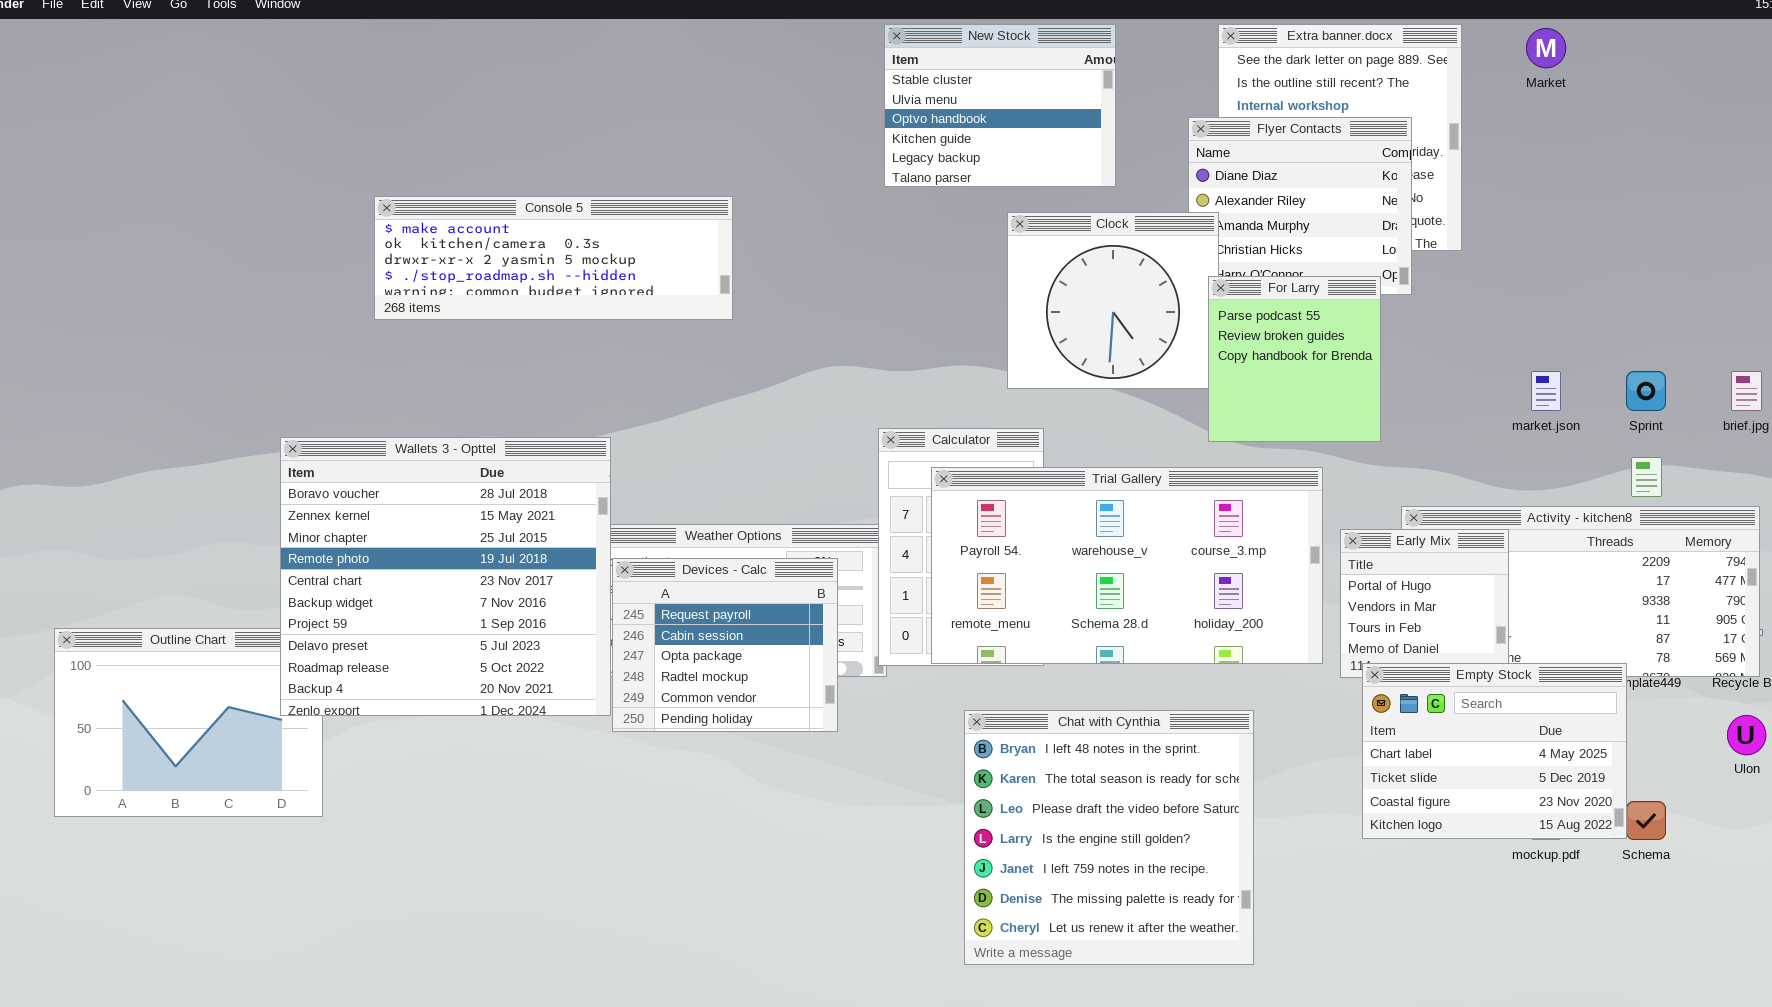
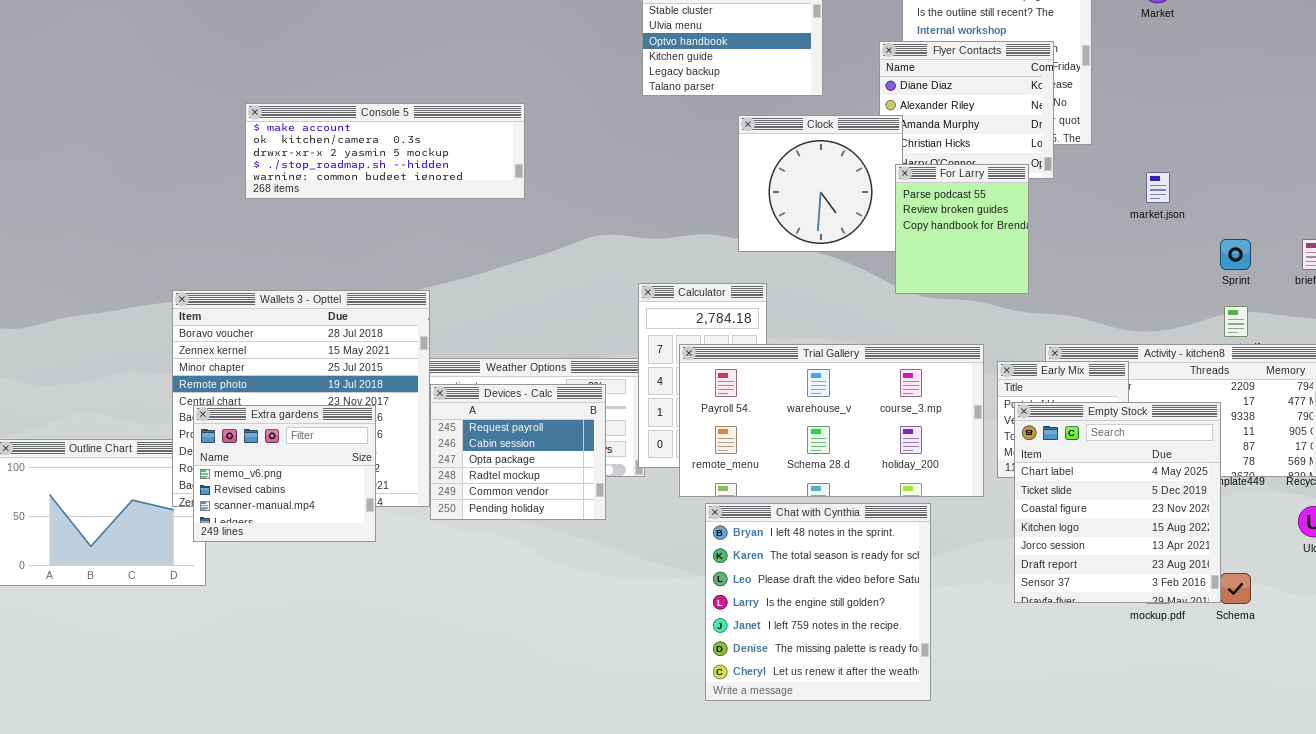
market.json: [1531,371,1561,411] -> [1146,172,1170,203], moved
Trial Gallery: [931,467,1323,664] -> [679,344,984,497], moved
Extra gardens: none -> [193,405,376,542], opened
Empty Stock: [1362,663,1627,839] -> [1014,402,1221,603], resized

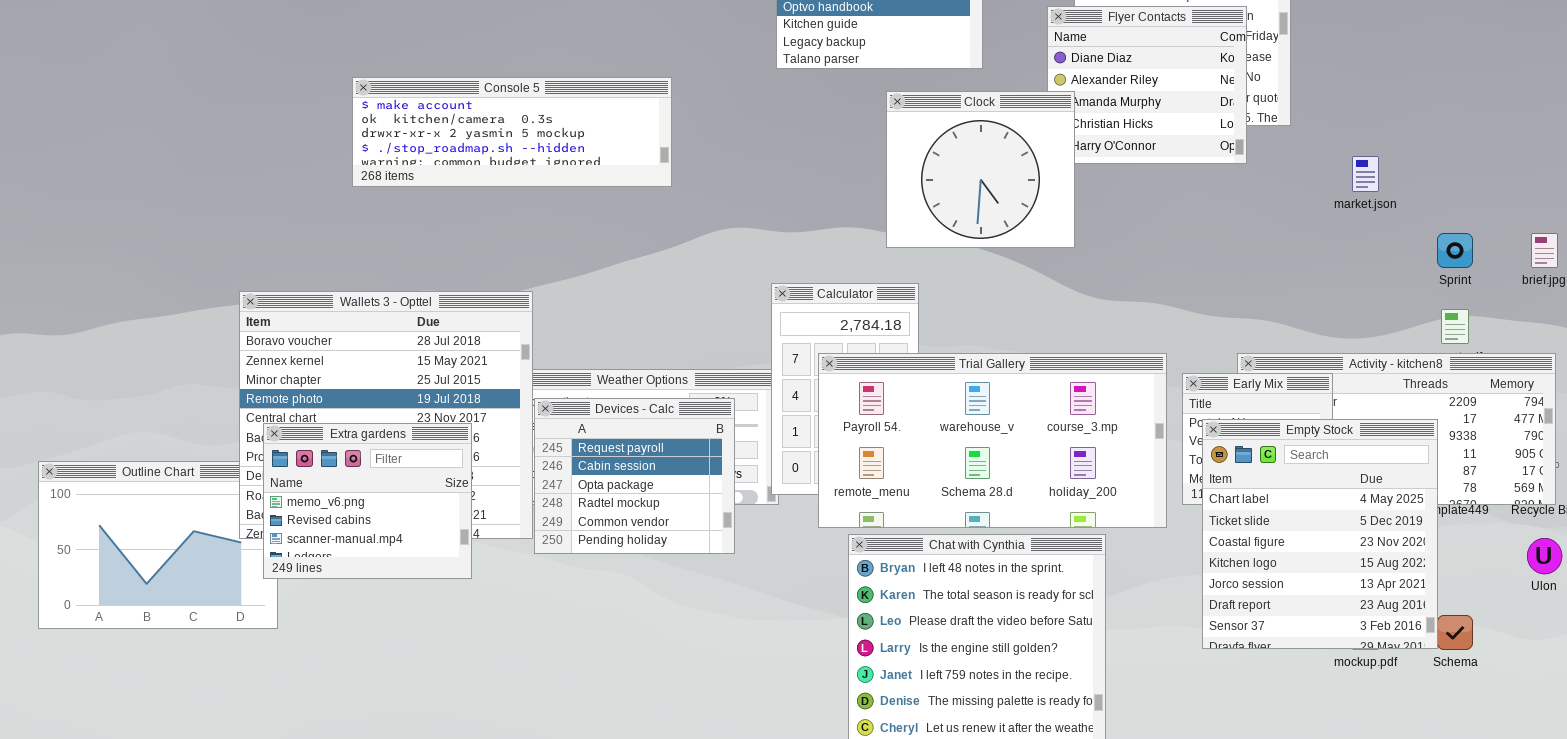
Console 5: [245,103,525,199] -> [352,77,672,187], moved
For Larry: [895,164,1029,294] -> none, closed

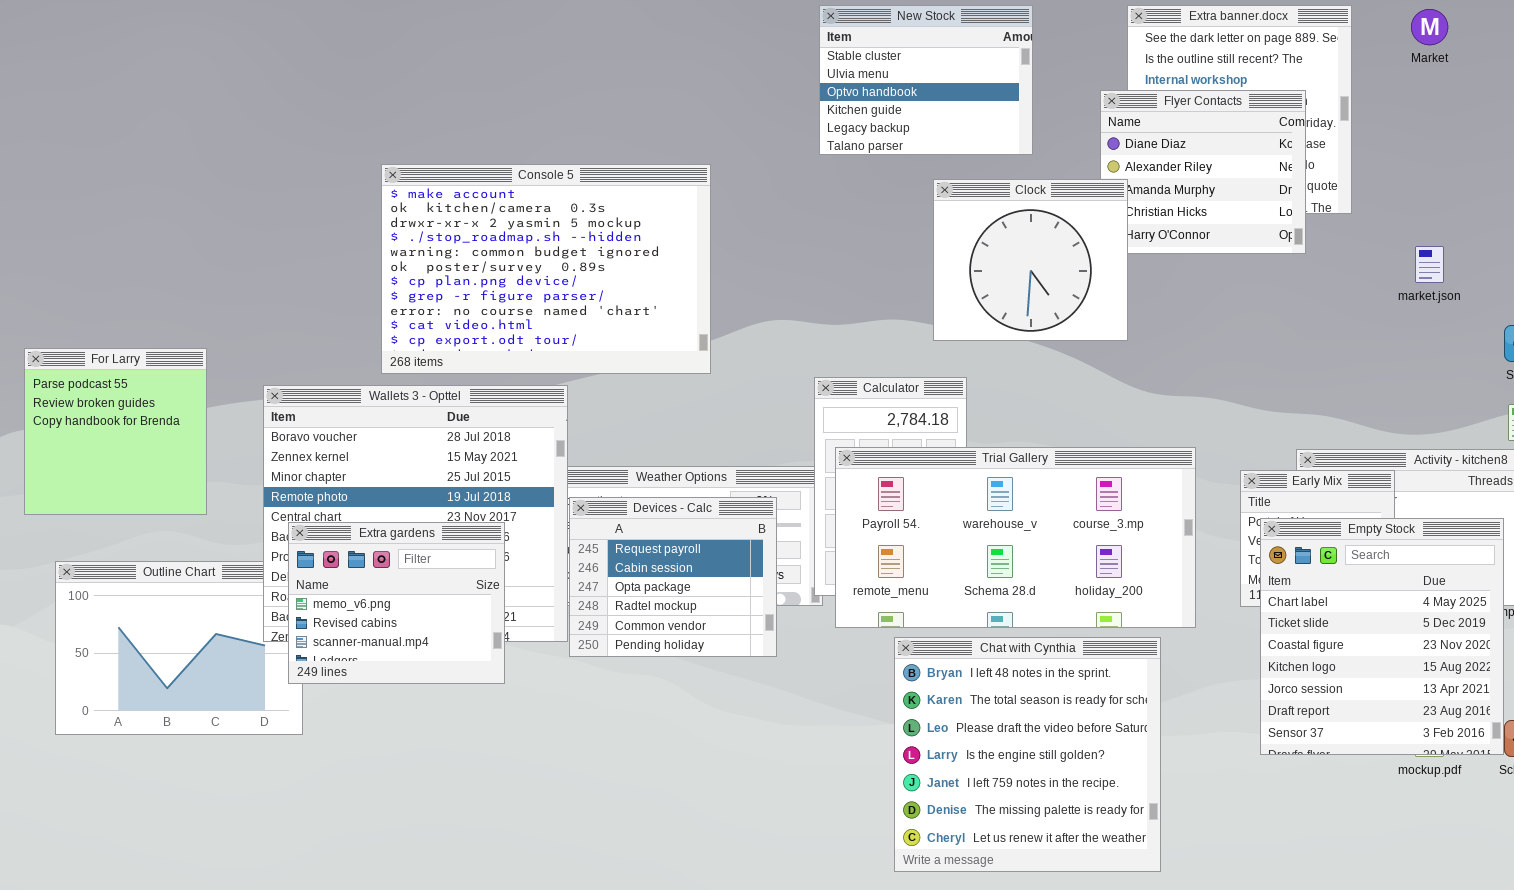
Console 5: [352,77,672,187] -> [381,164,711,374], resized
For Larry: none -> [24,348,207,515], opened
Trial Gallery: [818,353,1167,528] -> [835,447,1196,628], moved

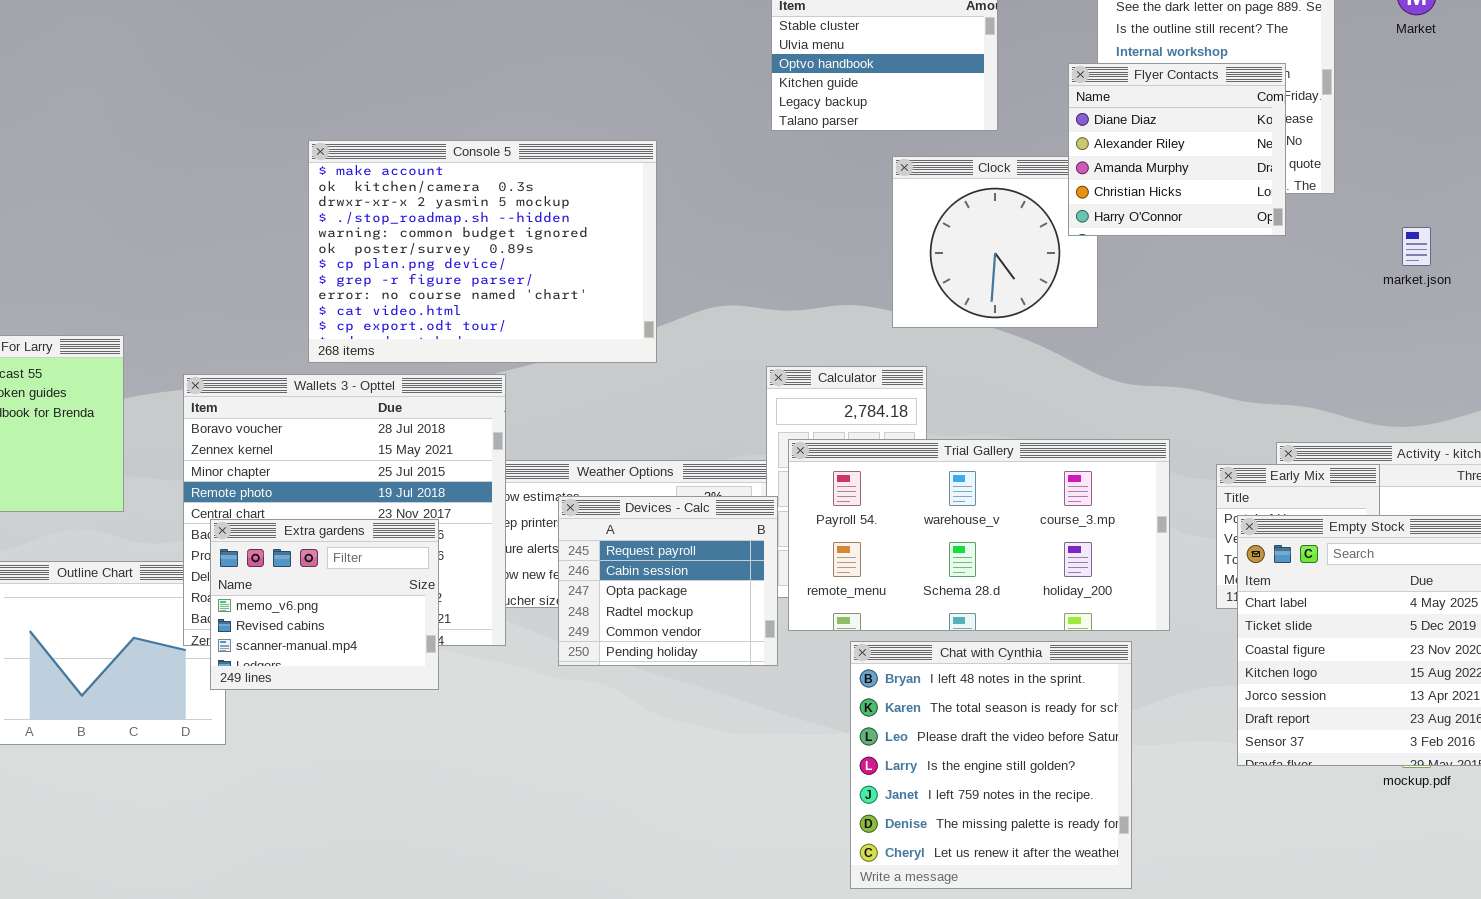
Flyer Contacts: [1100,90,1306,254] -> [1068,63,1286,236], raised
Devices - Calc: [569,497,777,657] -> [558,496,778,666], moved

